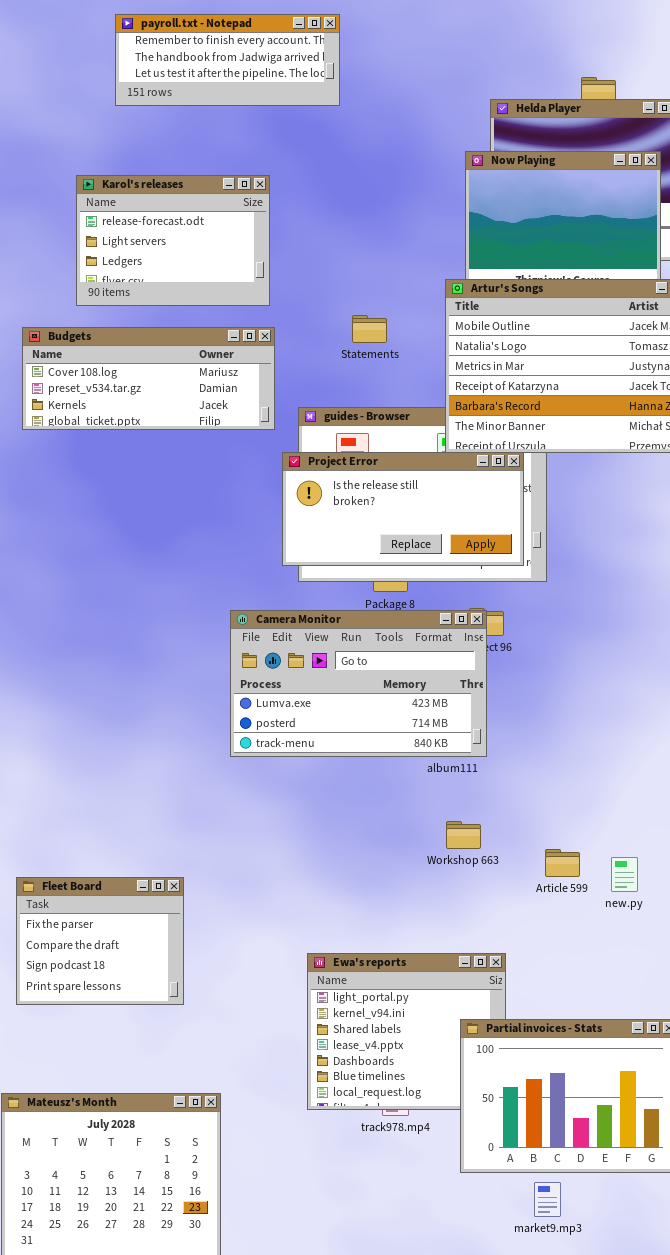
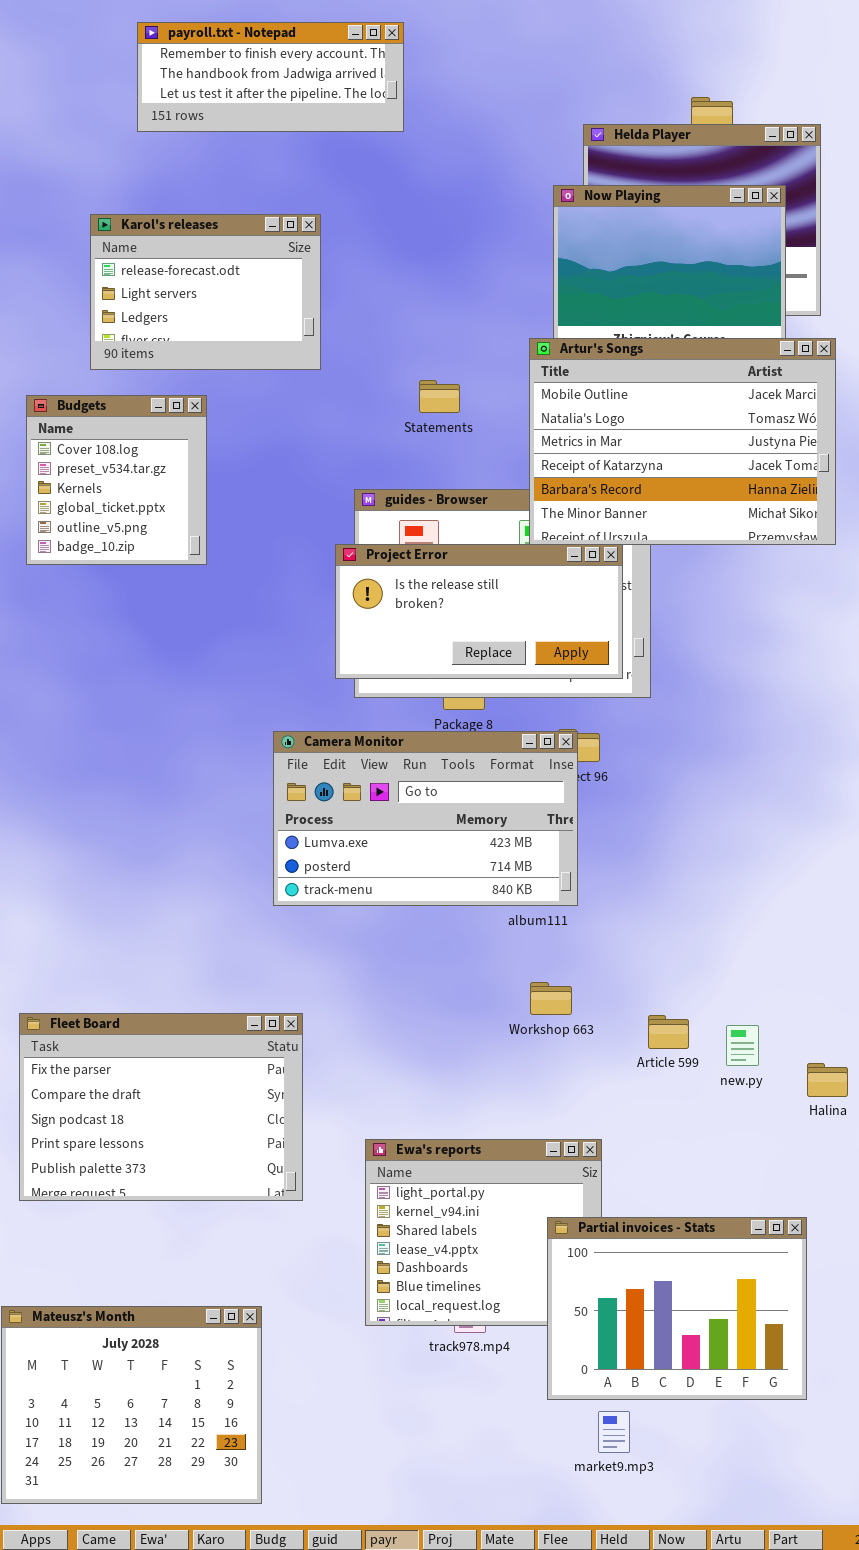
Budgets: [22,327,275,430] -> [26,395,207,565], resized
Fleet Board: [16,877,184,1005] -> [19,1013,303,1201], resized
market9.mp3: [534,1182,561,1217] -> [598,1411,630,1453], moved

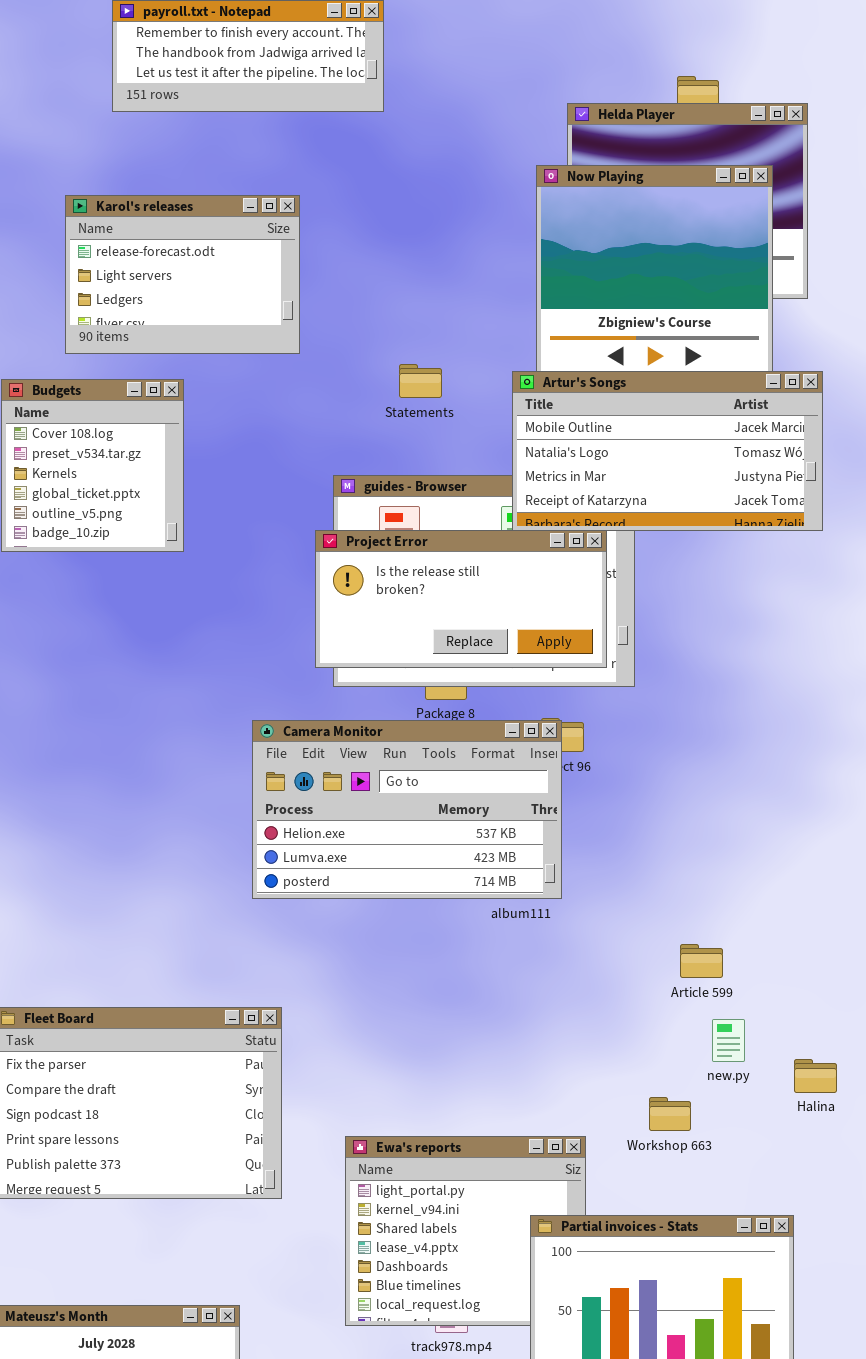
Artur's Songs: [529,338,836,545] -> [512,371,823,531], resized
Camera Monitor: [273,731,578,906] -> [252,720,562,899], scrolled up 1 row
Workshop 663: [530,982,572,1015] -> [649,1097,691,1131], moved
Article 599: [648,1015,689,1049] -> [680,944,723,978], moved

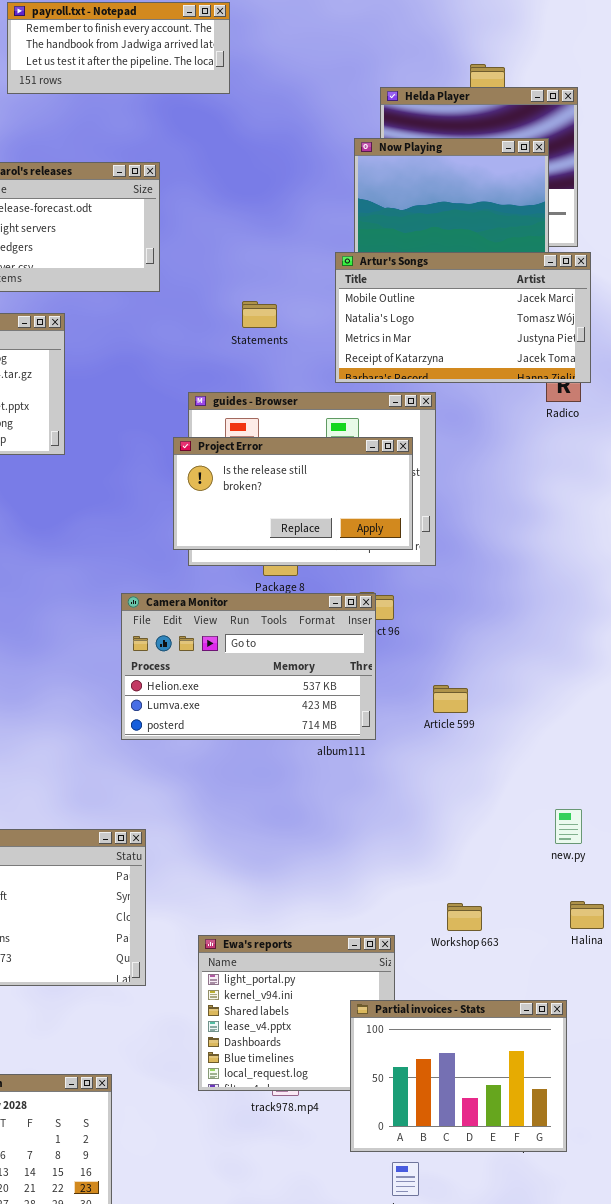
Artur's Songs: [512,371,823,531] -> [335,252,591,383], moved
Article 599: [680,944,723,978] -> [433,685,468,713], moved
new.py: [712,1019,745,1062] -> [555,809,582,844], moved
Halina: [794,1059,837,1093] -> [570,901,604,929], moved

